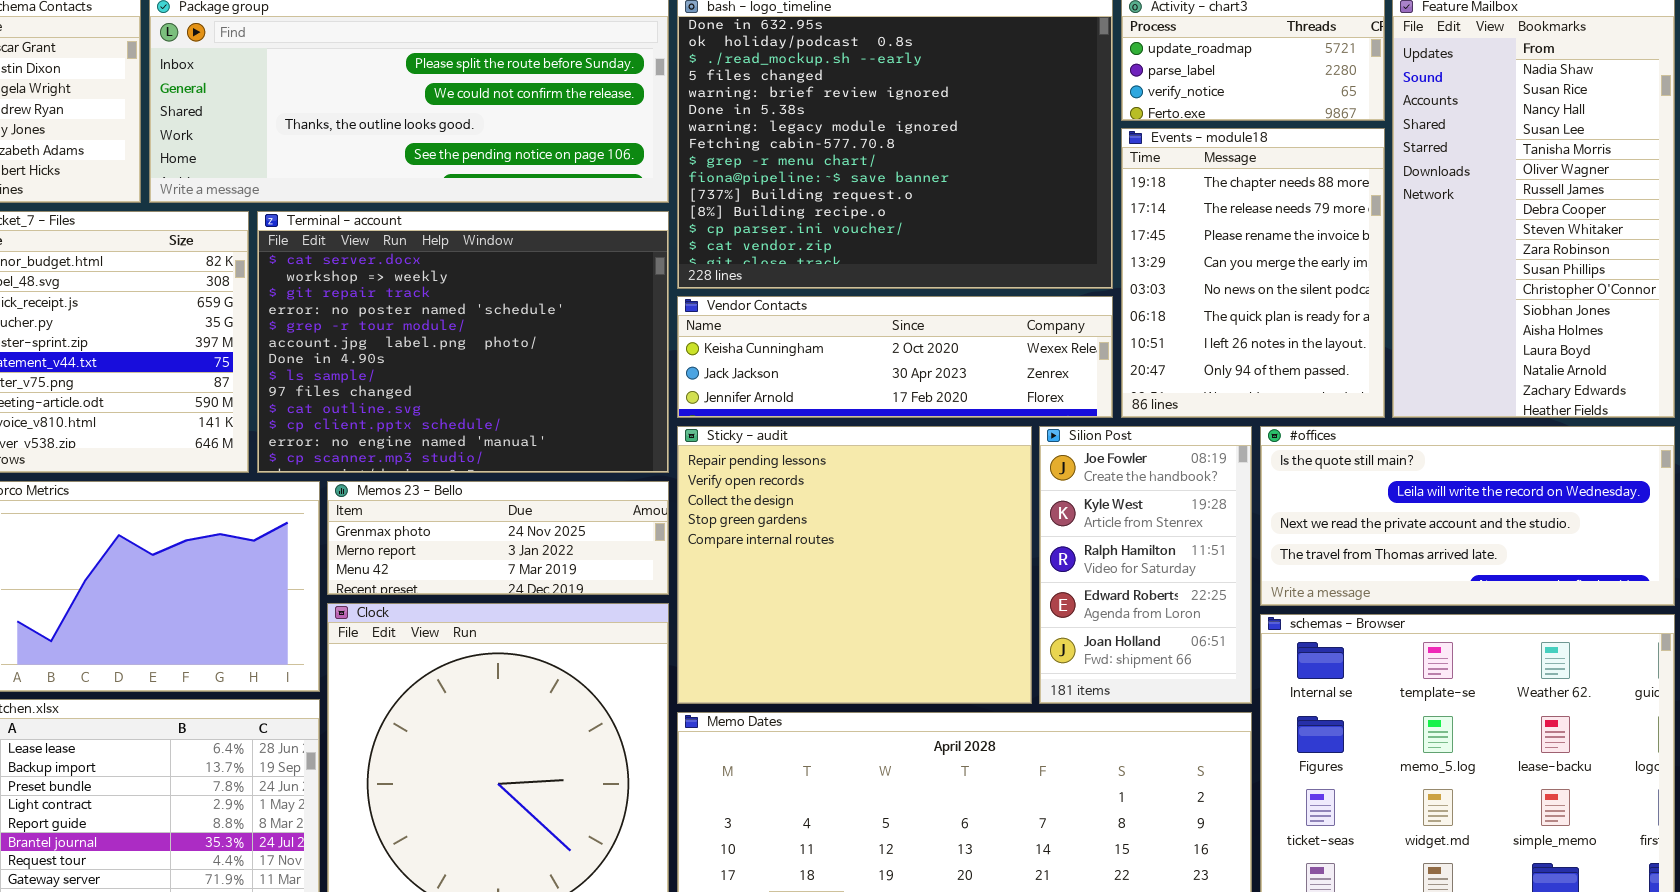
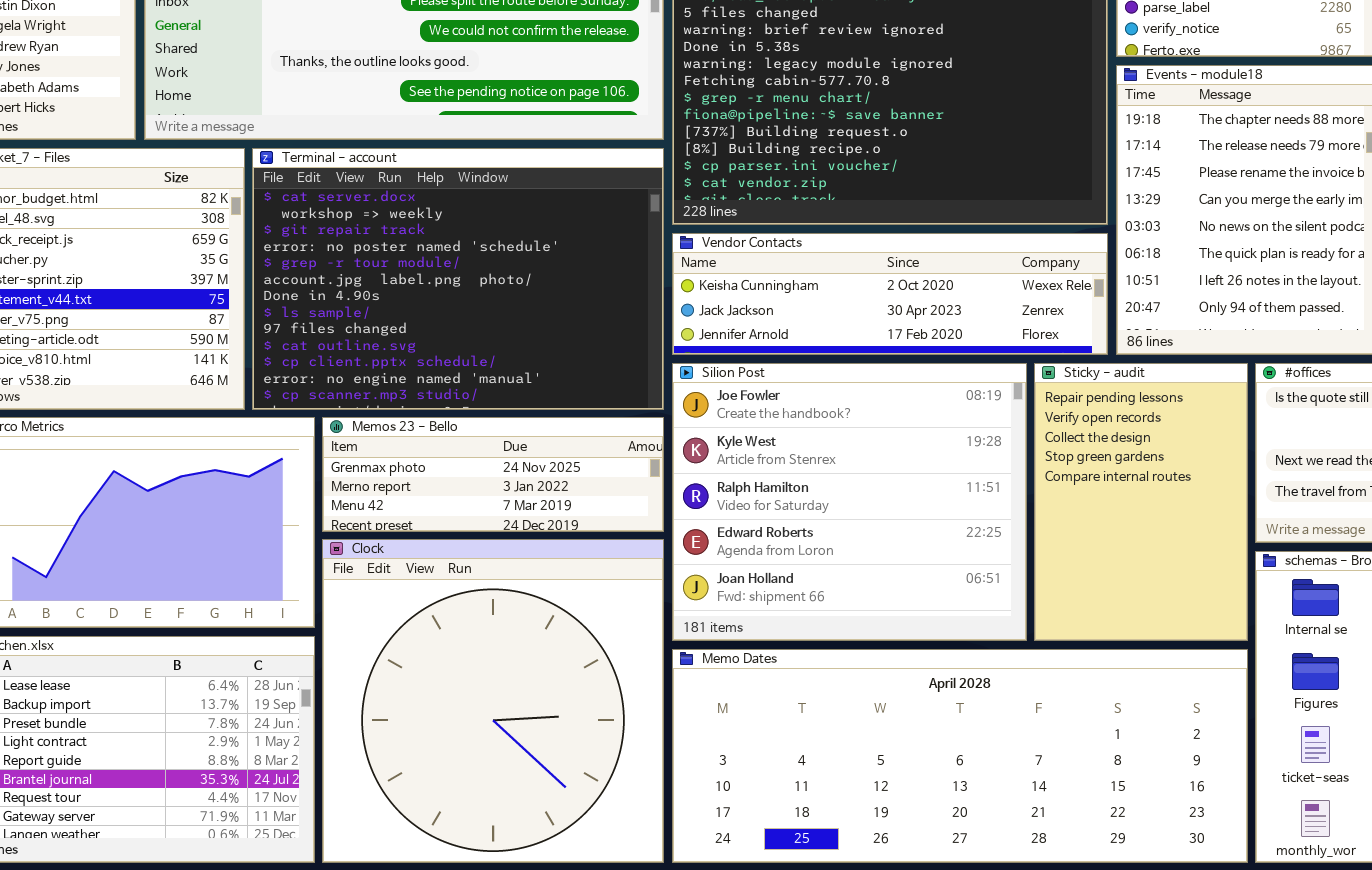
Sticky - audit: [677,426,1032,704] -> [1034,363,1248,641], moved, resized
Silion Post: [1039,426,1252,704] -> [672,363,1027,641], moved, resized

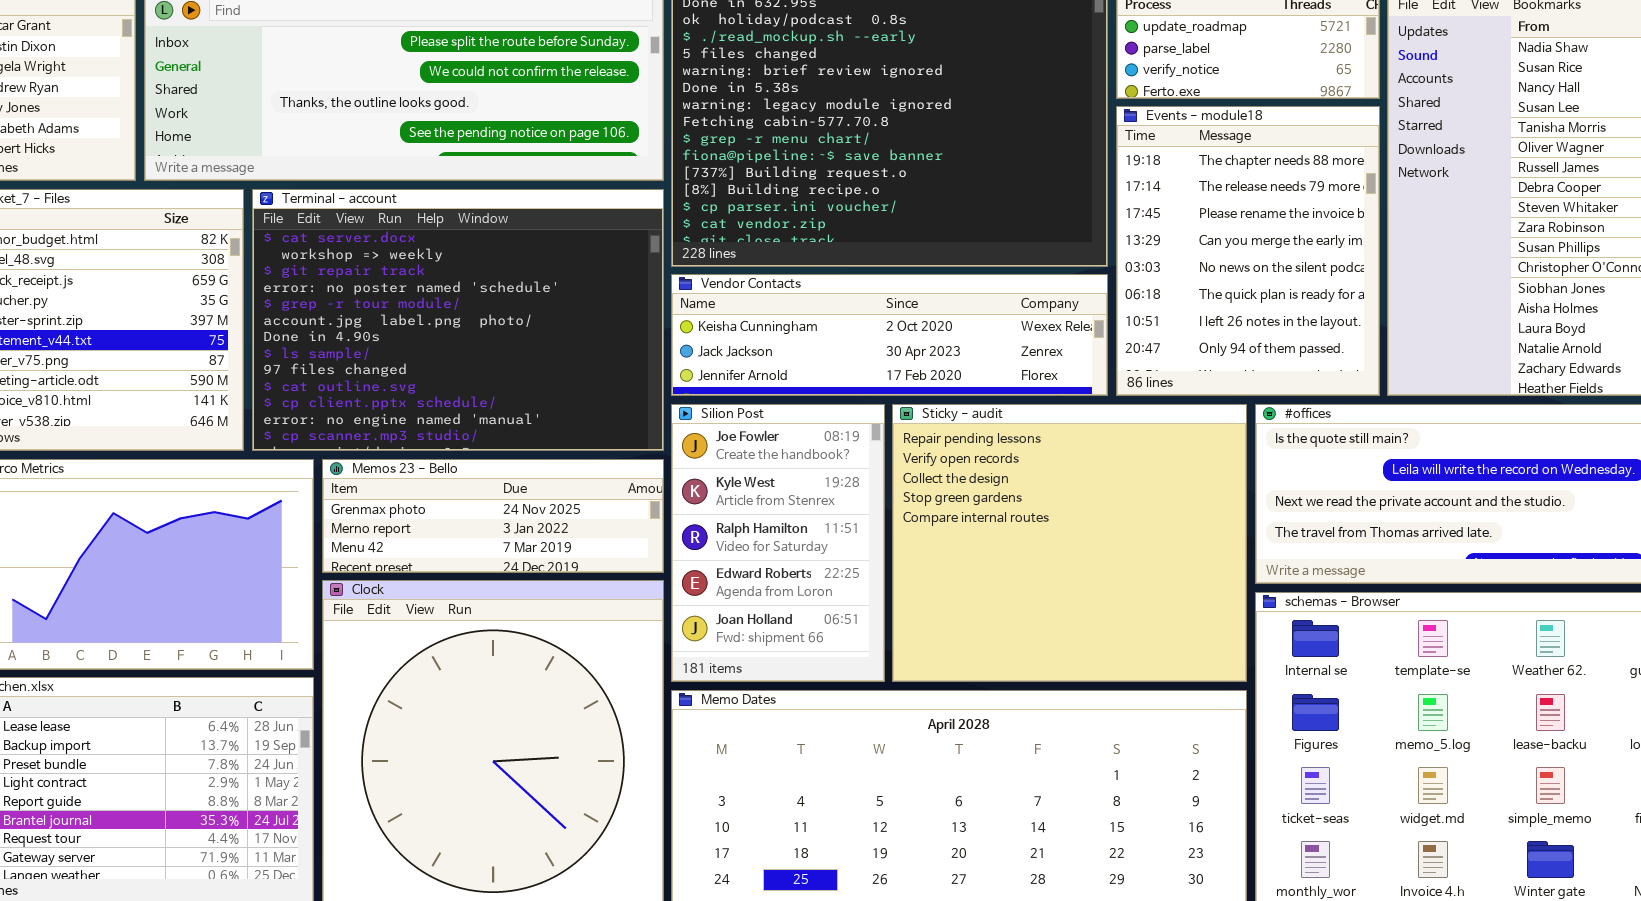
Silion Post: [672,363,1027,641] -> [671,404,885,682], resized
Sticky - audit: [1034,363,1248,641] -> [892,404,1247,682], resized

